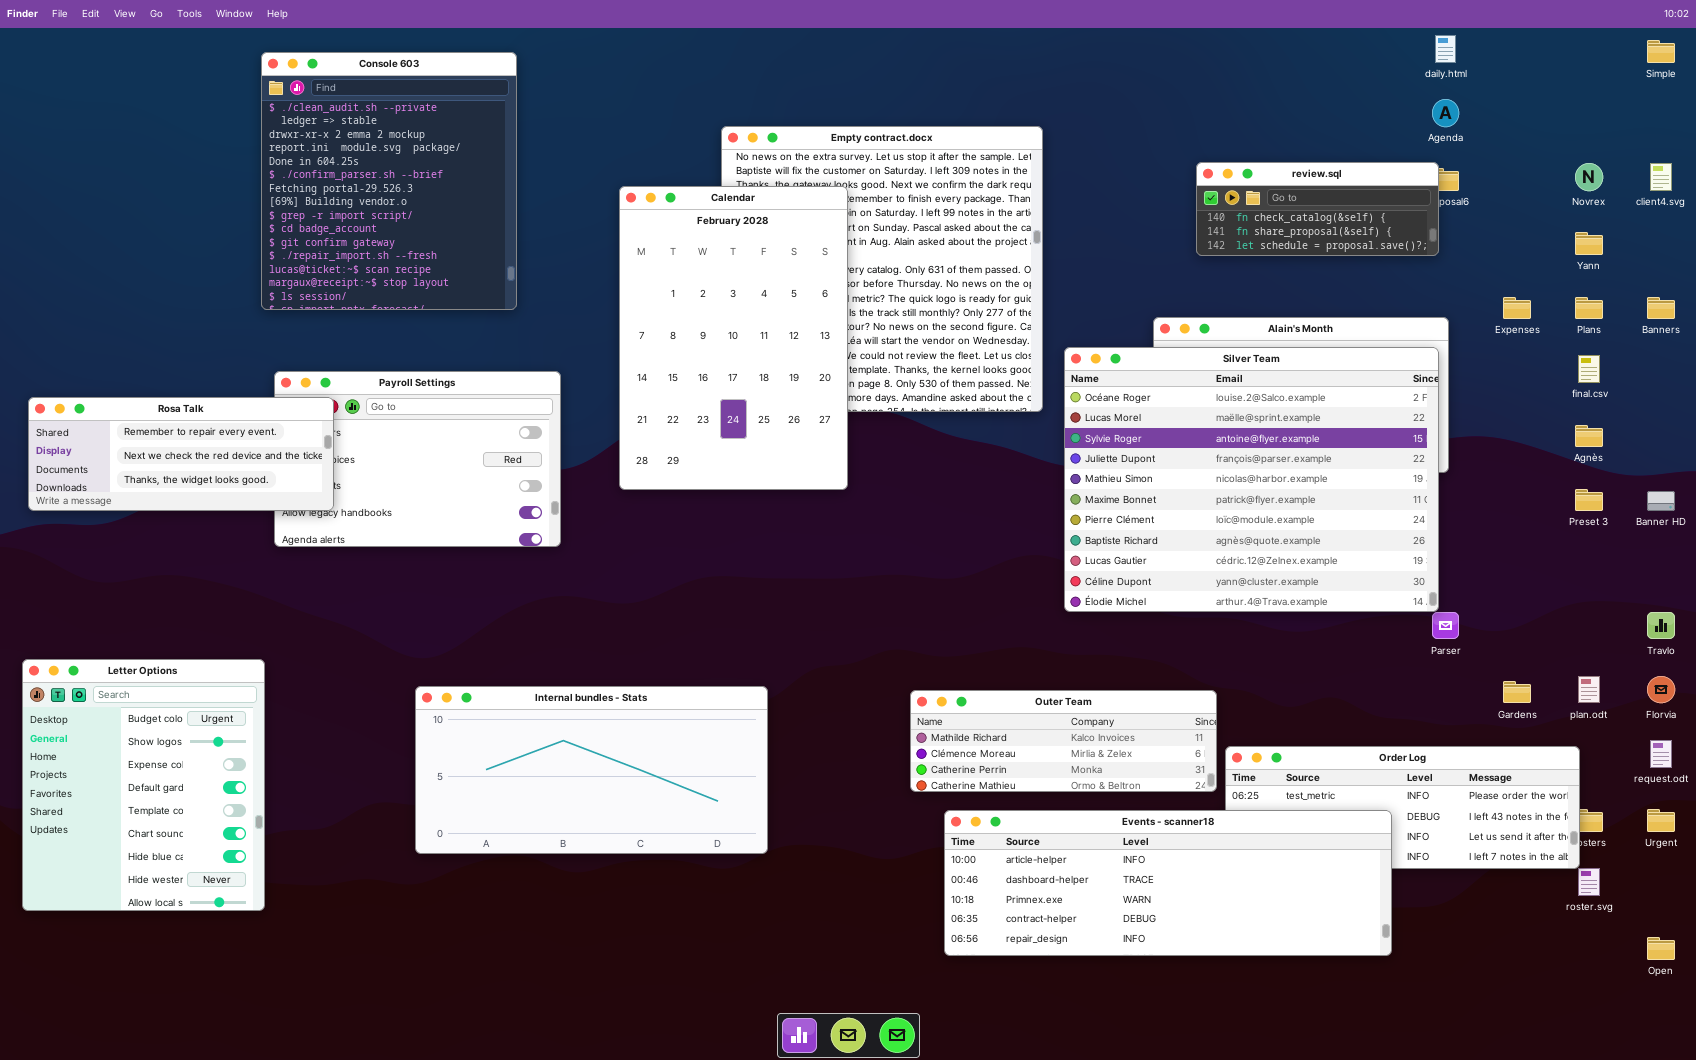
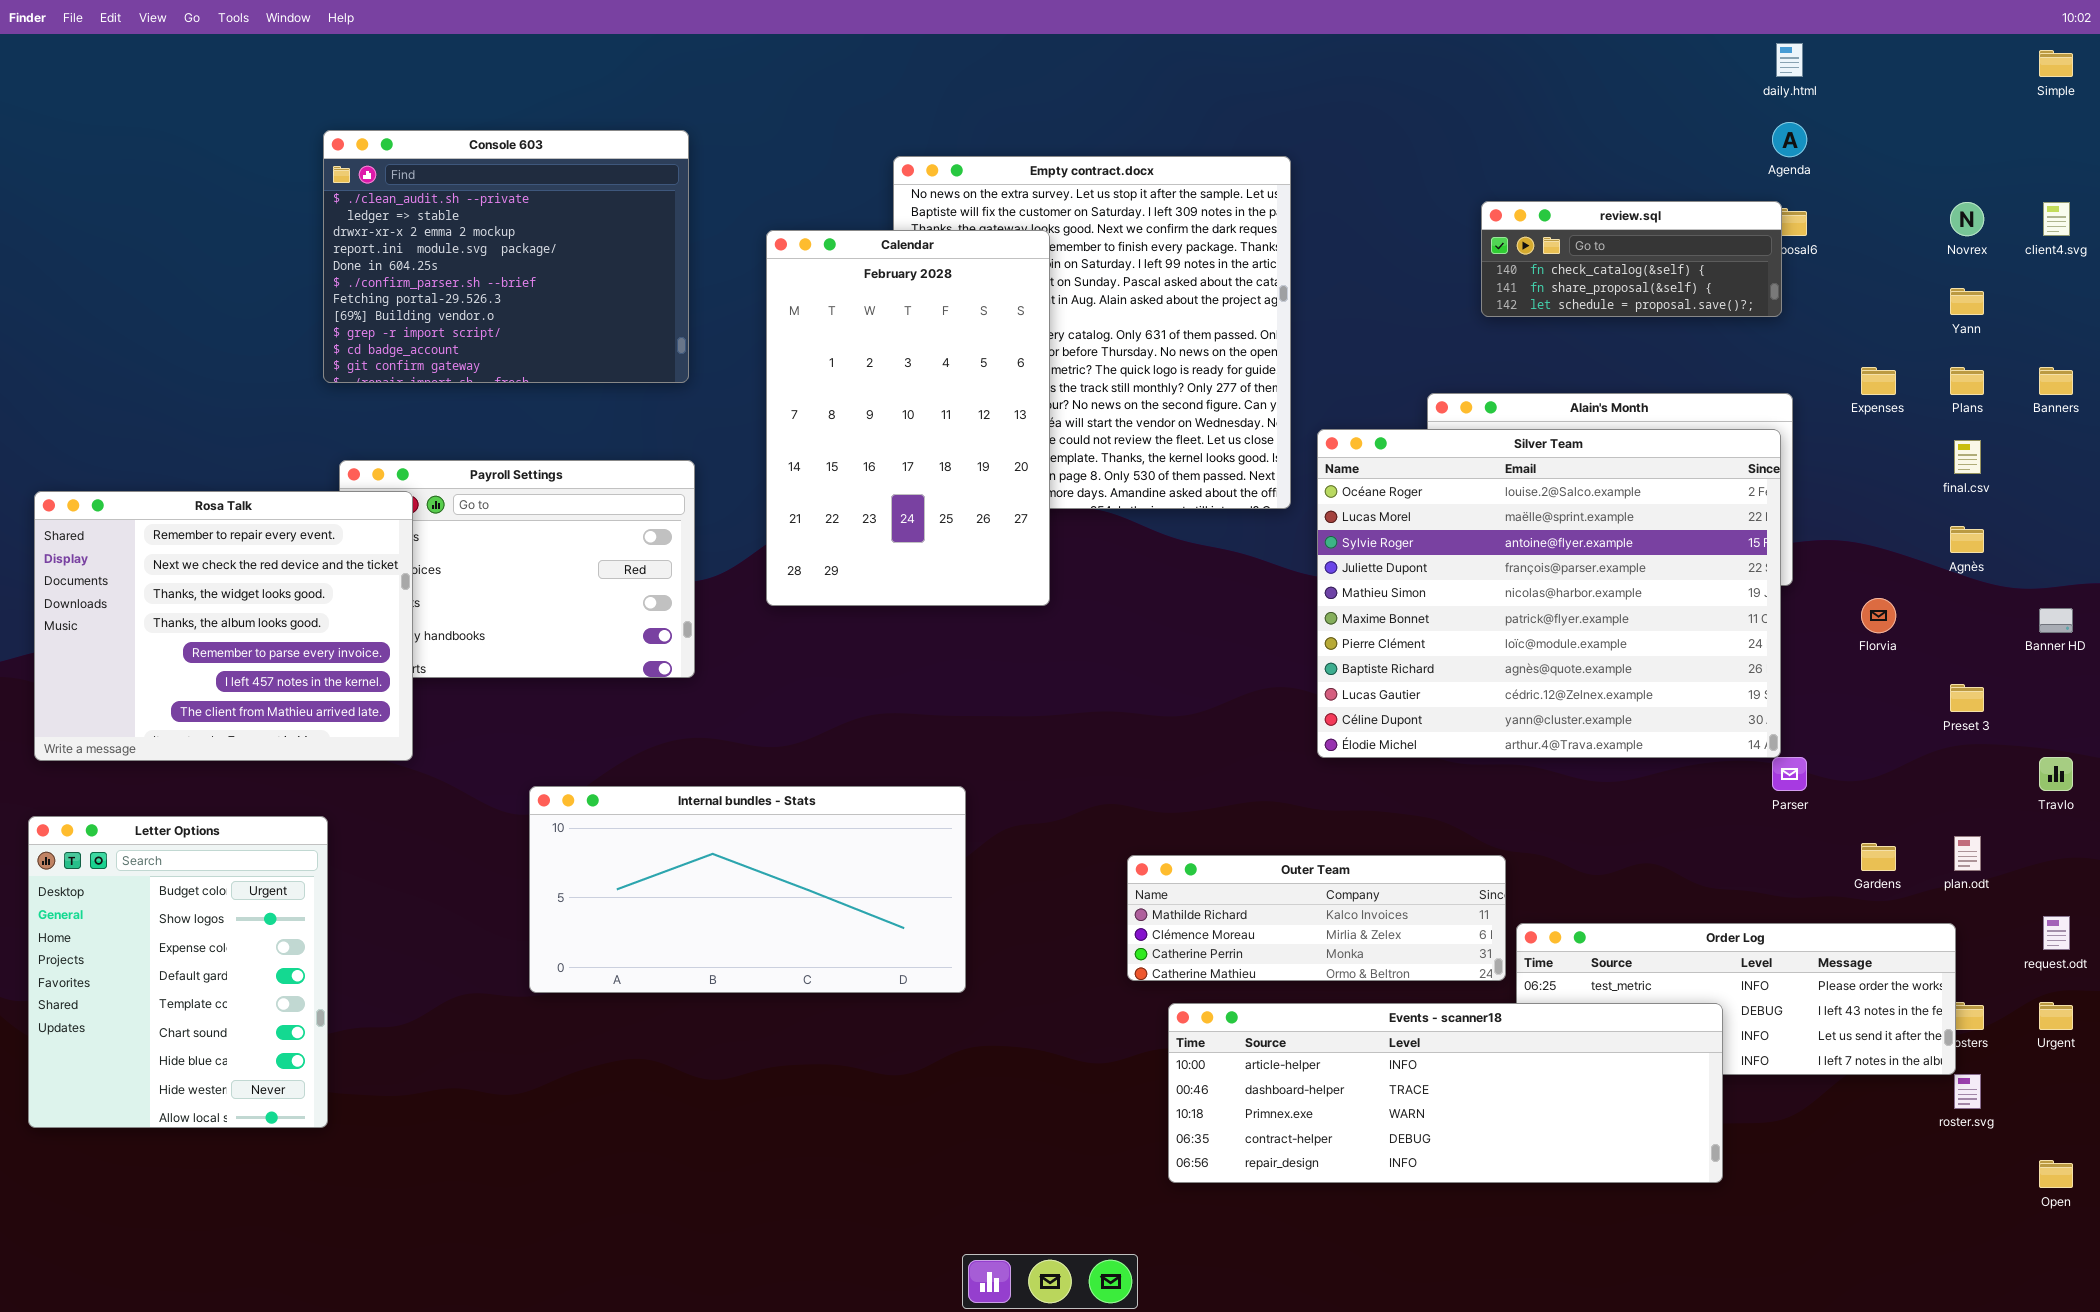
Console 603: [261,52,517,310] -> [323,130,689,383], resized
Rosa Talk: [28,397,334,511] -> [34,491,413,761], resized
Preset 3: [1575,489,1603,511] -> [1950,684,1984,712], moved
Florvia: [1647,676,1675,703] -> [1861,598,1896,633], moved
Internal bundles - Stats: [415,686,768,854] -> [529,786,966,993], moved

